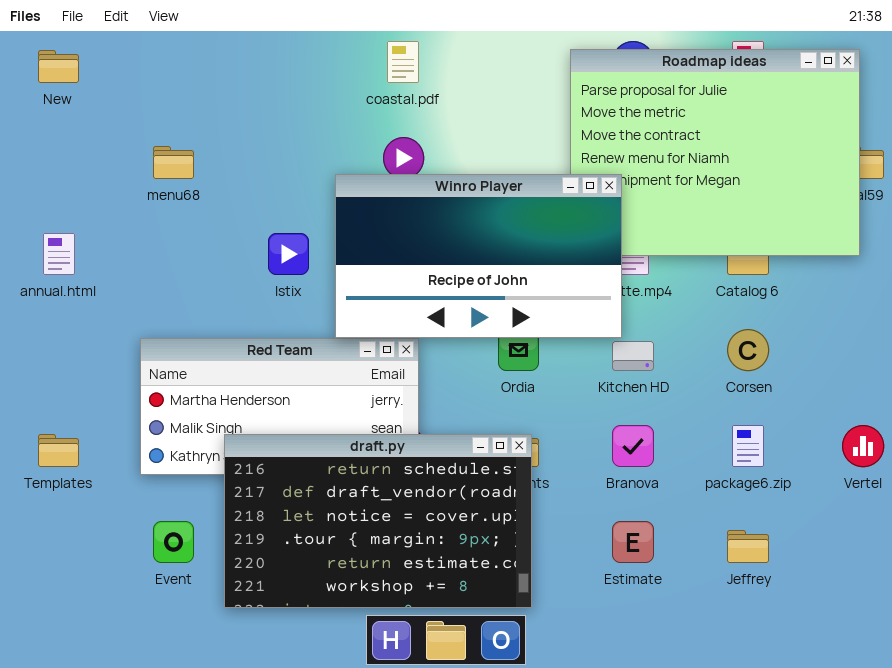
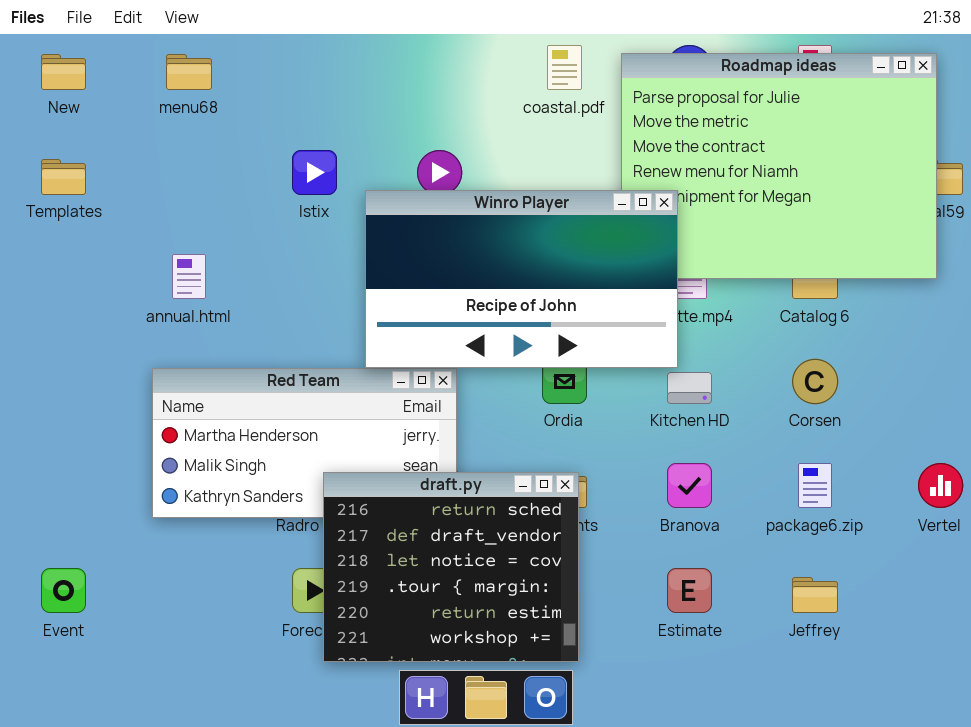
coastal.pdf: [387,41,419,83] -> [547,45,582,90], moved
menu68: [153,146,194,179] -> [166,54,212,90], moved
annual.html: [43,233,75,275] -> [172,254,206,299], moved
Istix: [268,233,309,275] -> [292,150,337,195], moved
Templates: [38,434,79,467] -> [41,159,86,195], moved
draft.py: [224,434,532,608] -> [323,472,579,662], resized
Event: [153,521,194,563] -> [41,568,86,613], moved

